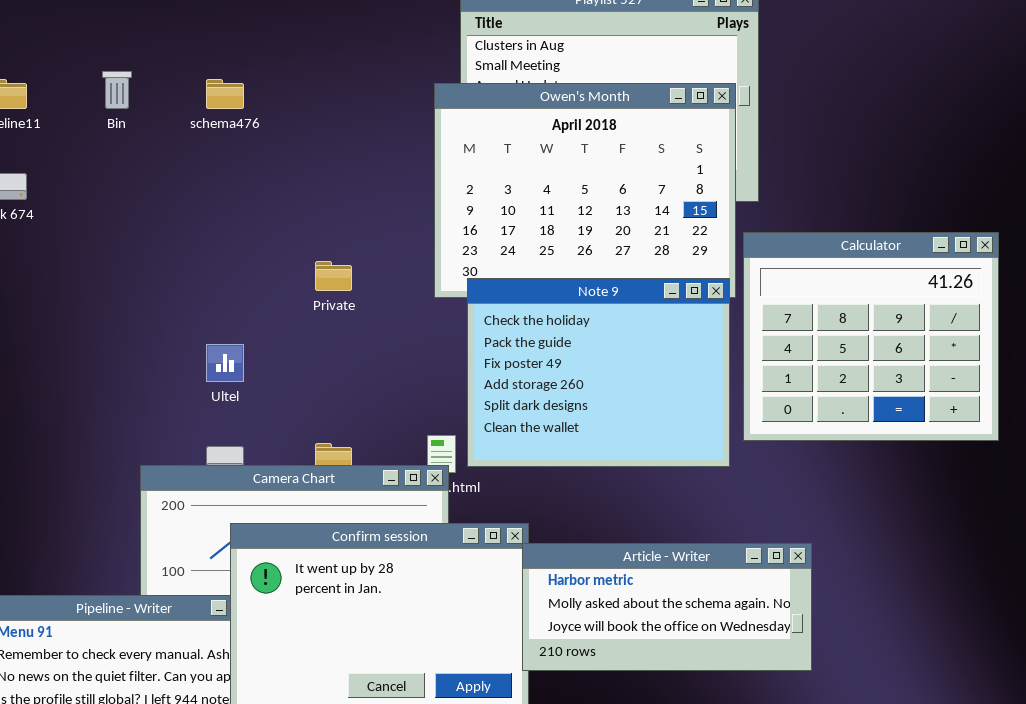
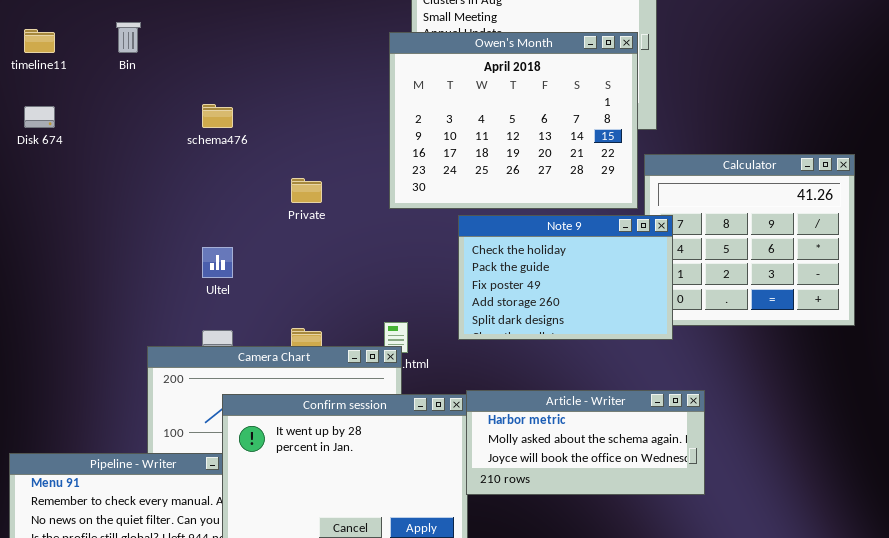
schema476: [206,79,244,109] -> [202,104,233,128], moved
Note 9: [467,278,730,467] -> [458,215,673,340], moved, resized
Article - Writer: [522,543,812,671] -> [466,390,705,495], moved

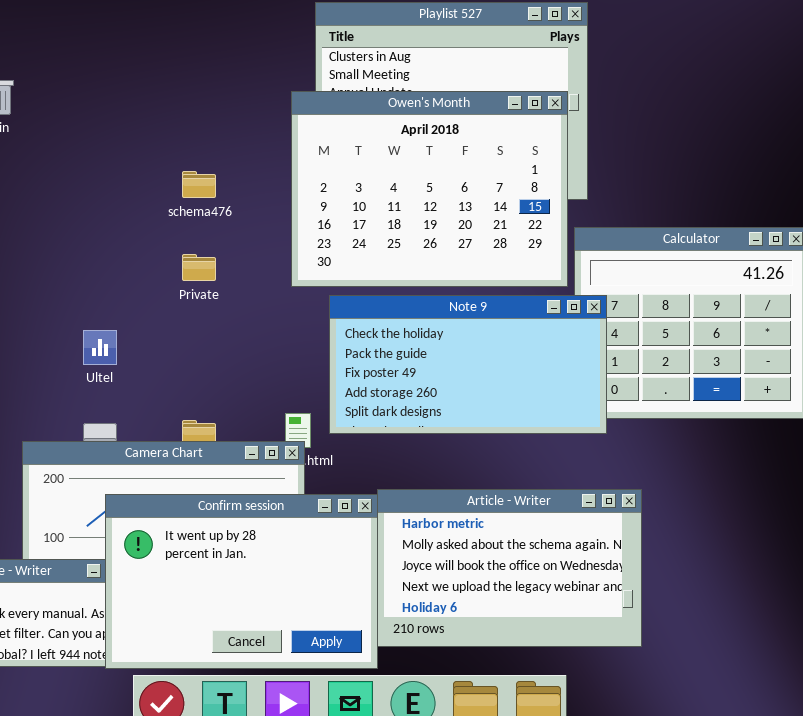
schema476: [202,104,233,128] -> [182,171,216,198], moved
Note 9: [458,215,673,340] -> [329,295,607,434], resized
Article - Writer: [466,390,705,495] -> [377,489,642,647], resized

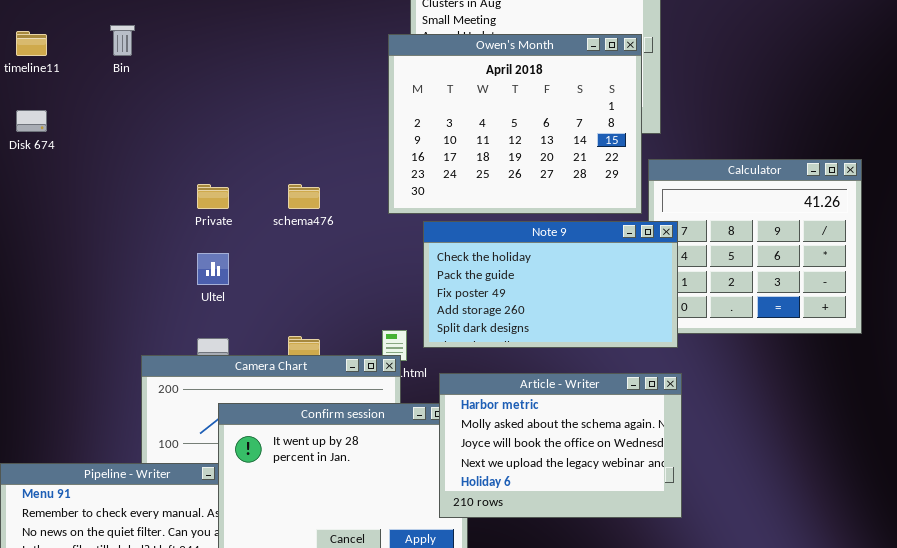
schema476: [182,171,216,198] -> [288,184,320,209], moved
Private: [182,254,216,281] -> [197,184,229,209], moved
Article - Writer: [377,489,642,647] -> [439,373,682,518], moved

